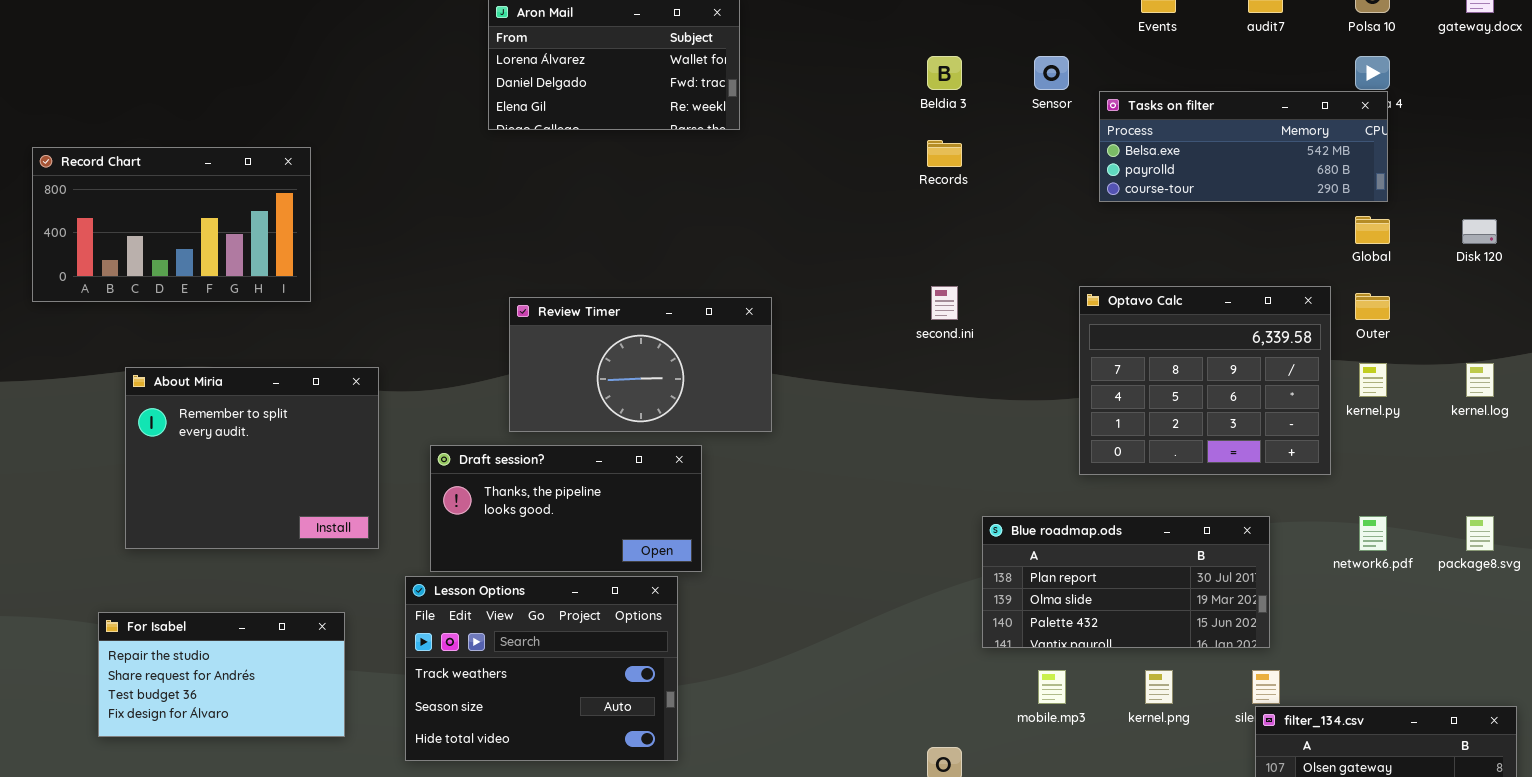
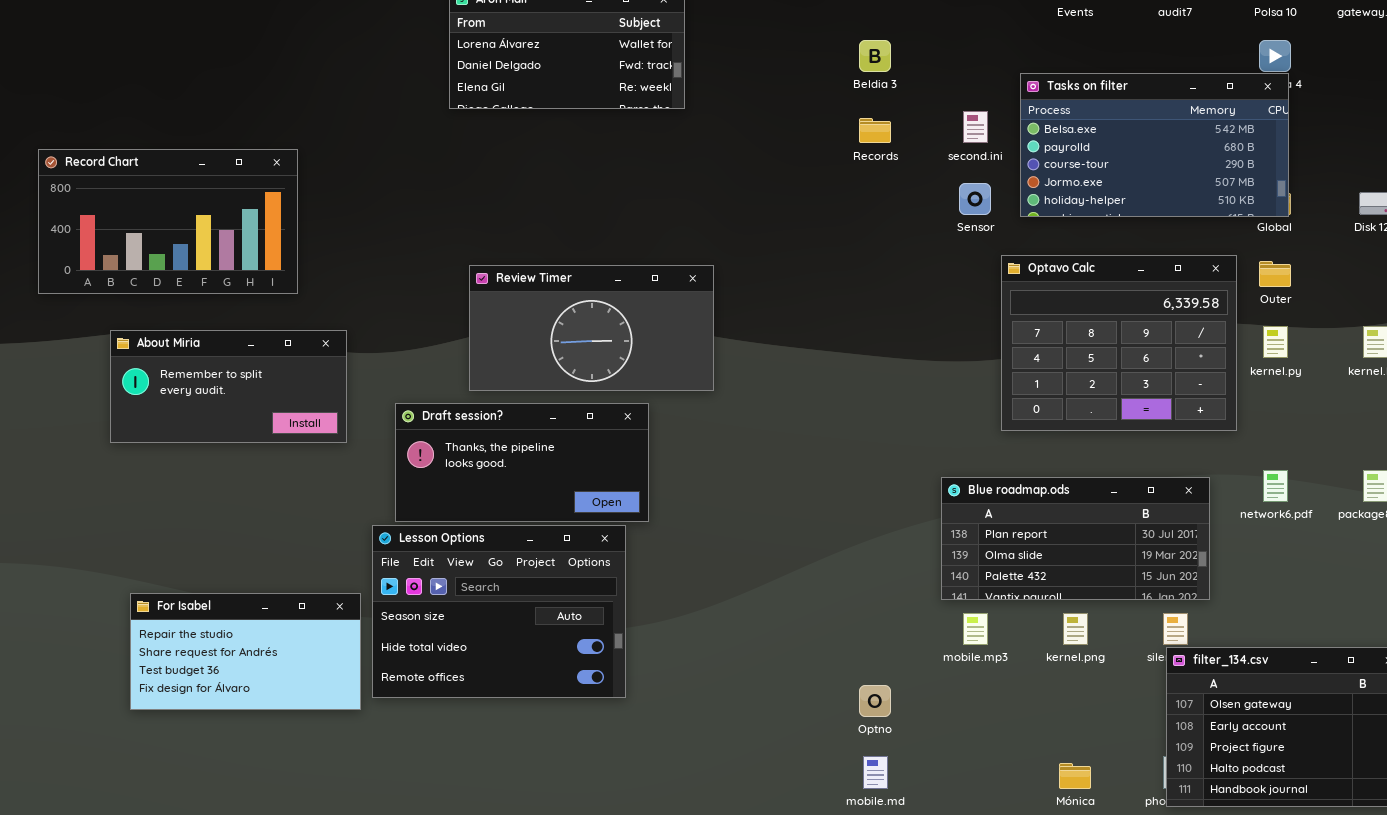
Sensor: [1034,56,1069,90] -> [959,183,991,215], moved
Tasks on filter: [1099,91,1388,202] -> [1020,73,1289,217], resized
Record Chart: [32,147,311,302] -> [38,149,298,294], moved
second.ini: [931,286,958,320] -> [963,111,988,143], moved
About Miria: [125,367,379,549] -> [110,330,347,443], resized
Blue roadmap.ods: [982,516,1270,648] -> [941,477,1210,600], moved
Lesson Options: [405,576,678,761] -> [372,525,626,698], scrolled down 1 row
For Isabel: [98,612,345,737] -> [130,593,361,710], moved

